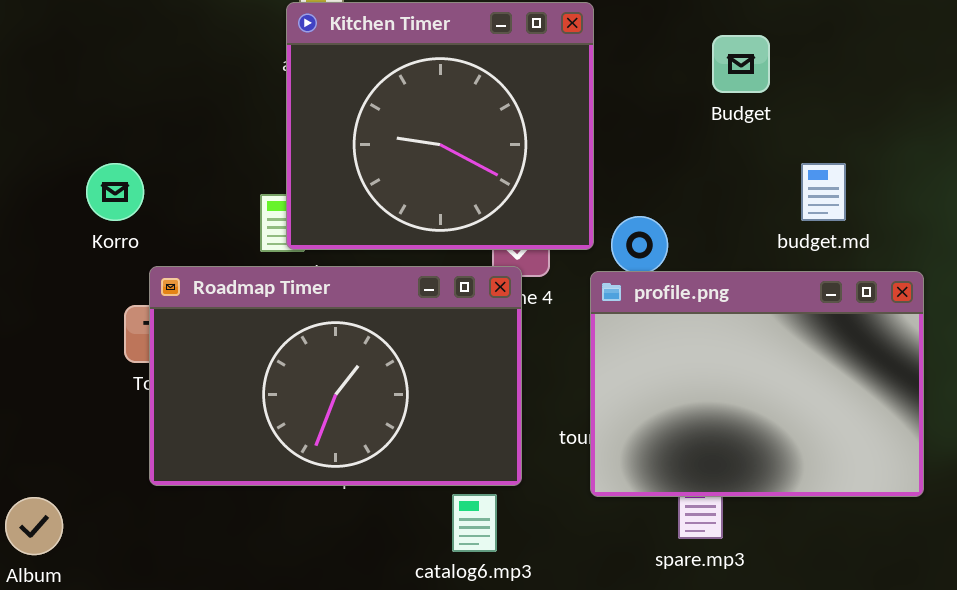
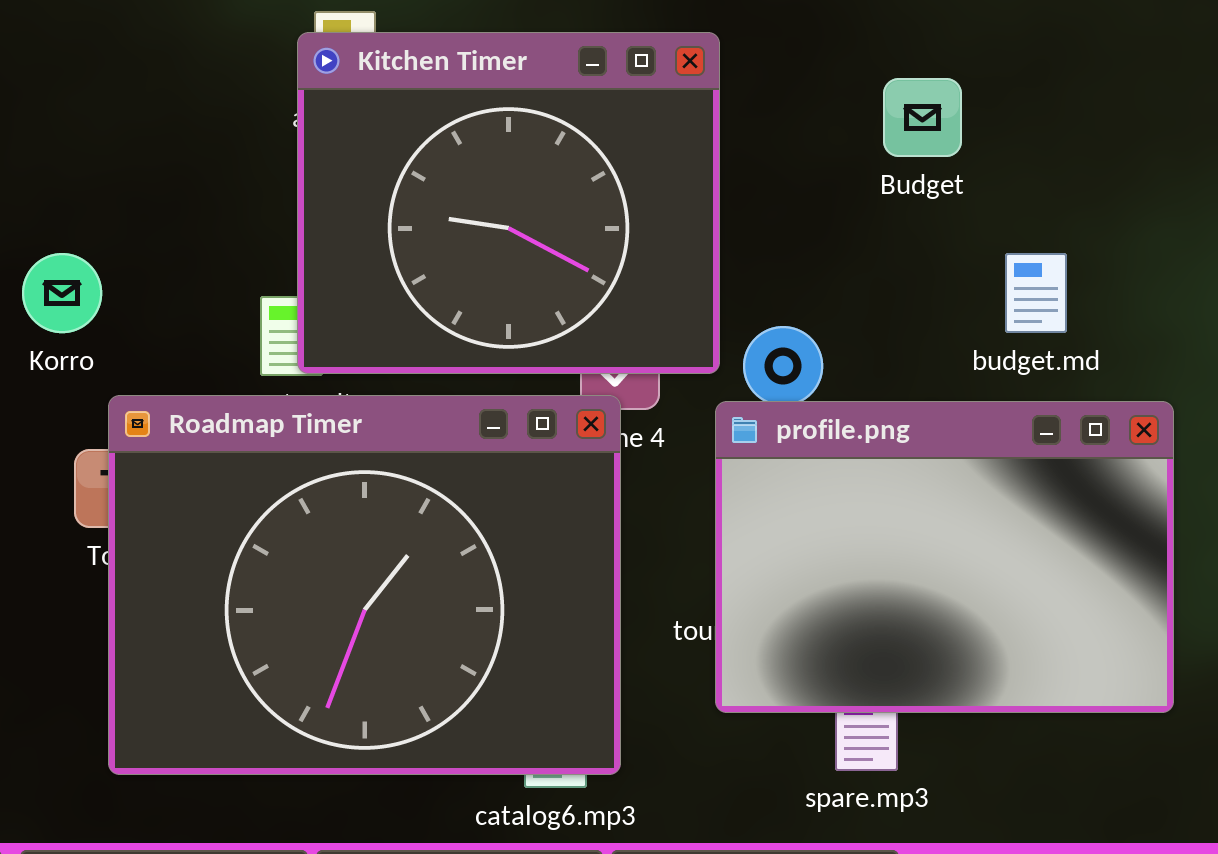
Roadmap Timer: [149,266,522,486] -> [108,395,621,775], resized

